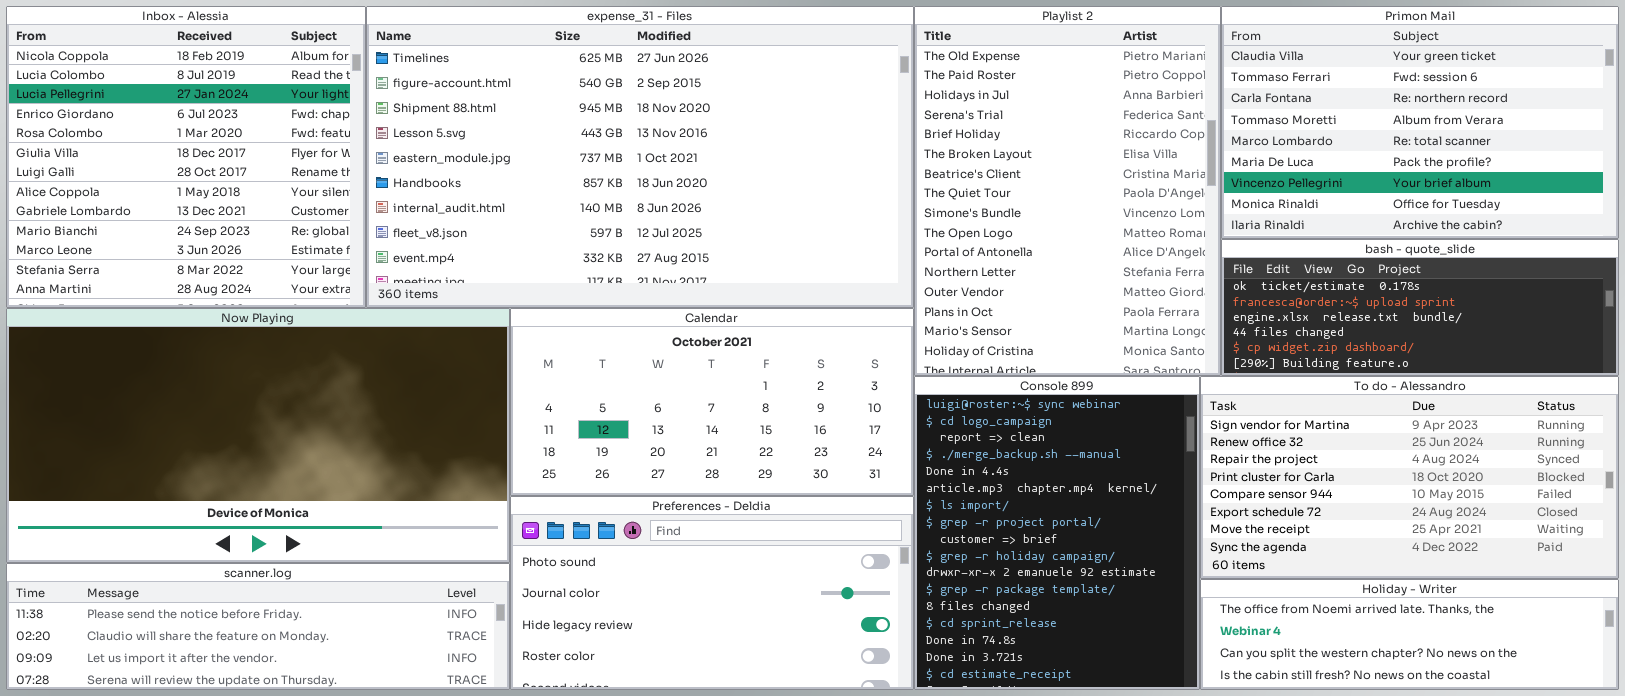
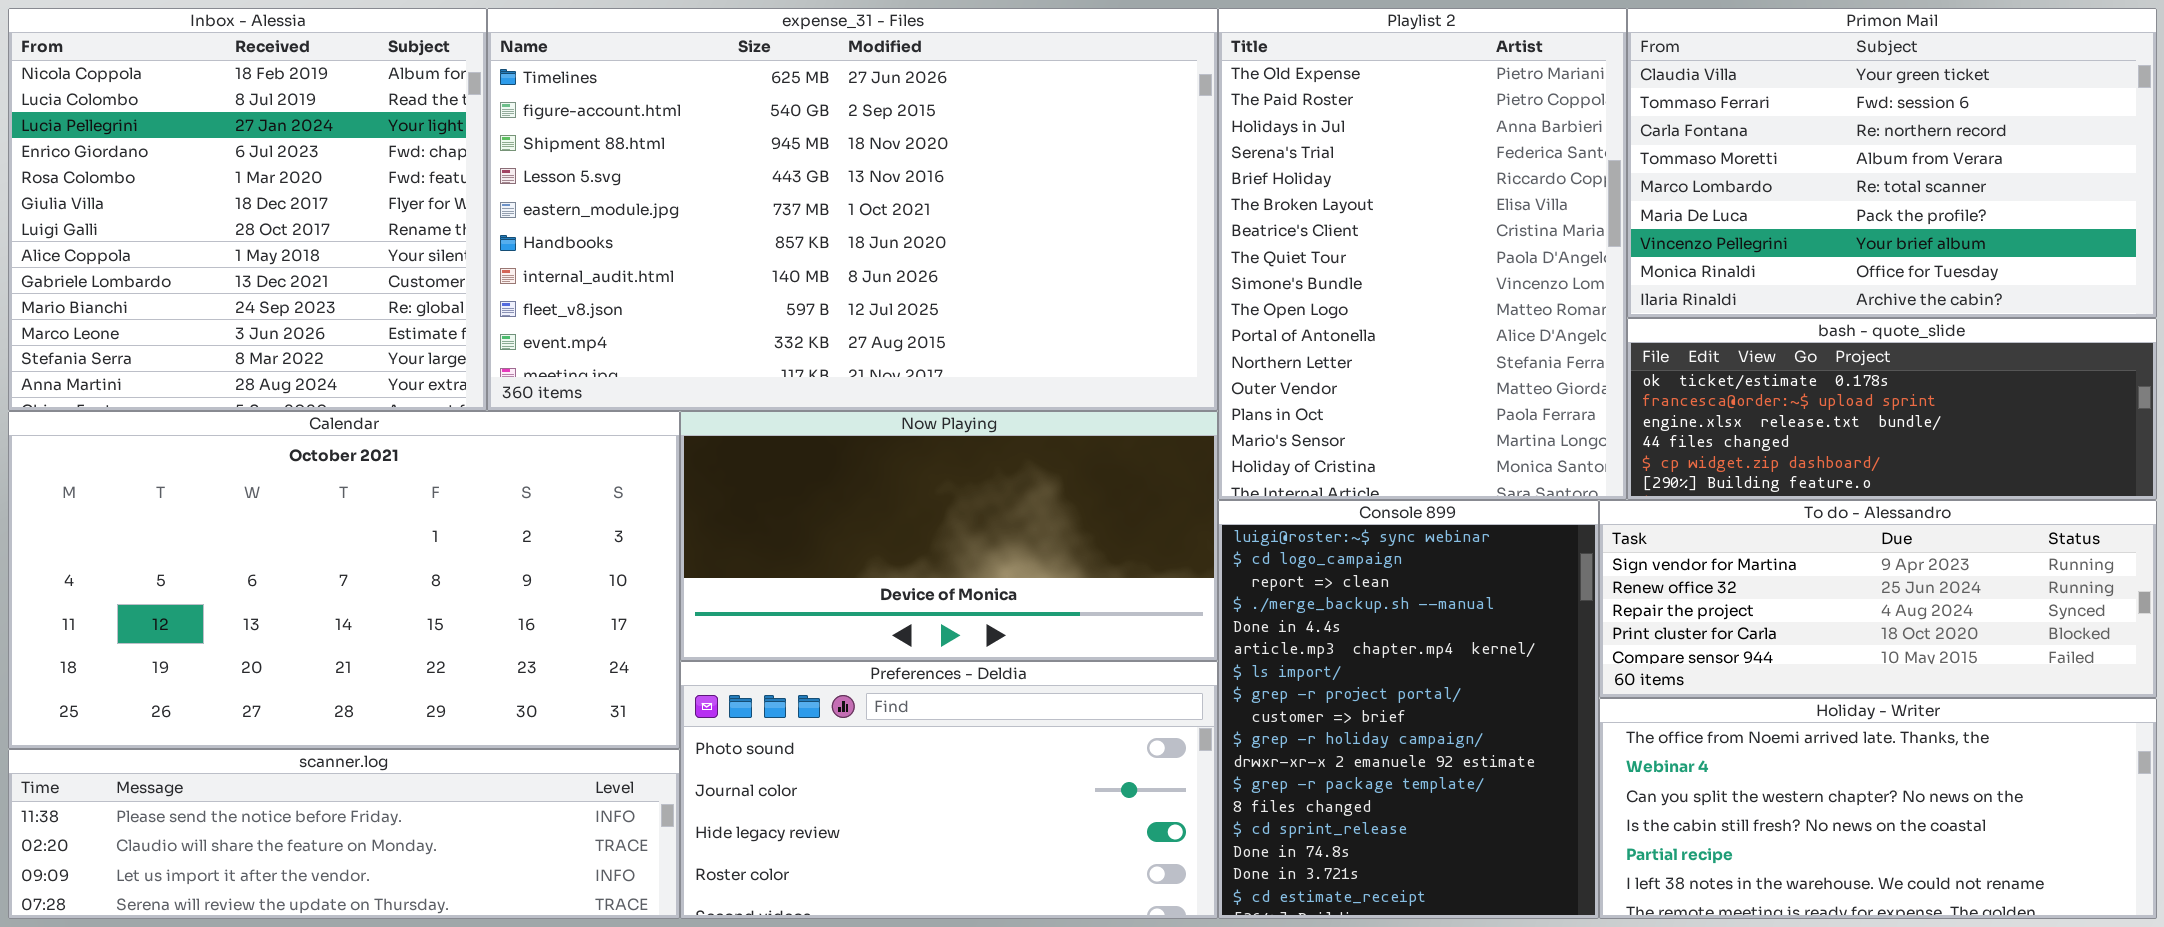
Now Playing: [6,308,510,563] -> [680,411,1218,661], moved, resized
Calendar: [510,308,914,496] -> [8,411,680,749], moved, resized
To do - Alessandro: [1200,376,1619,579] -> [1599,500,2157,698], resized
Holiday - Writer: [1200,579,1619,690] -> [1599,698,2157,919], resized

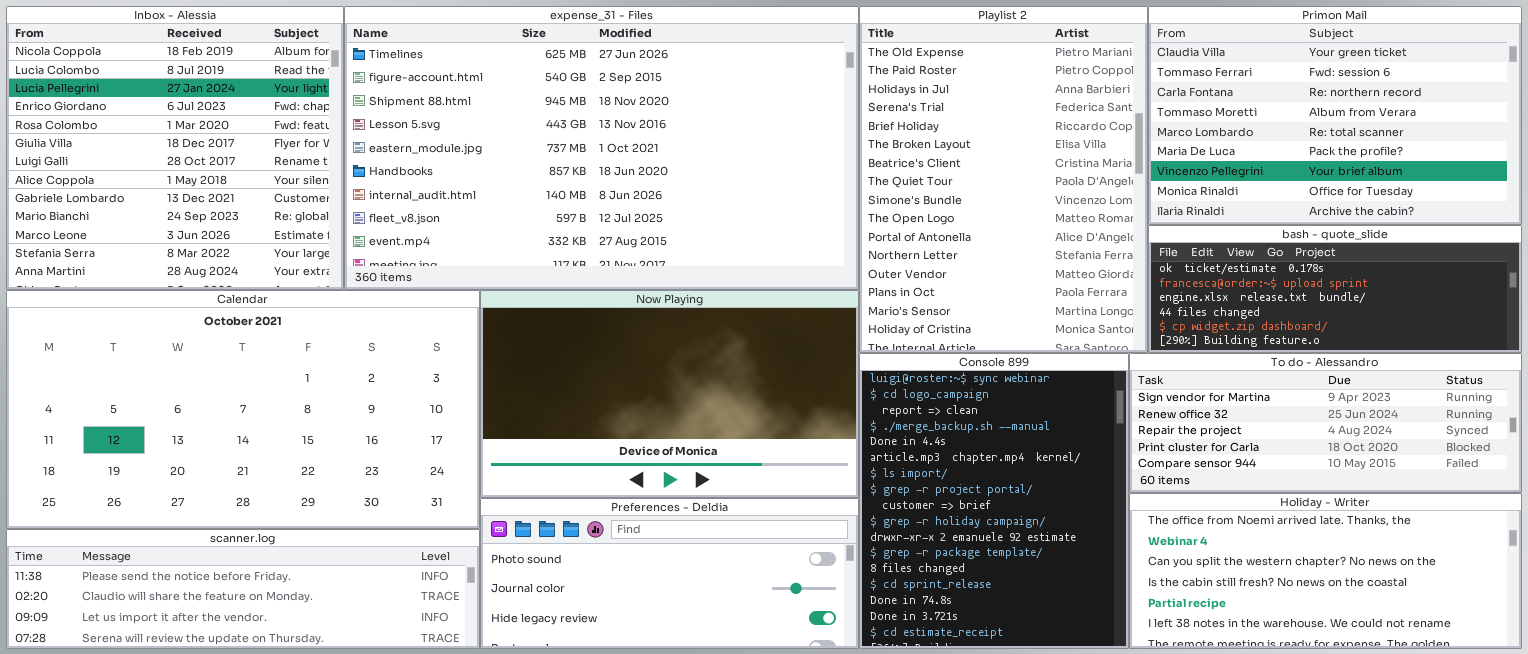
Now Playing: [680,411,1218,661] -> [480,290,859,498], resized
Preferences - Deldia: [680,661,1218,919] -> [480,498,859,649], resized

